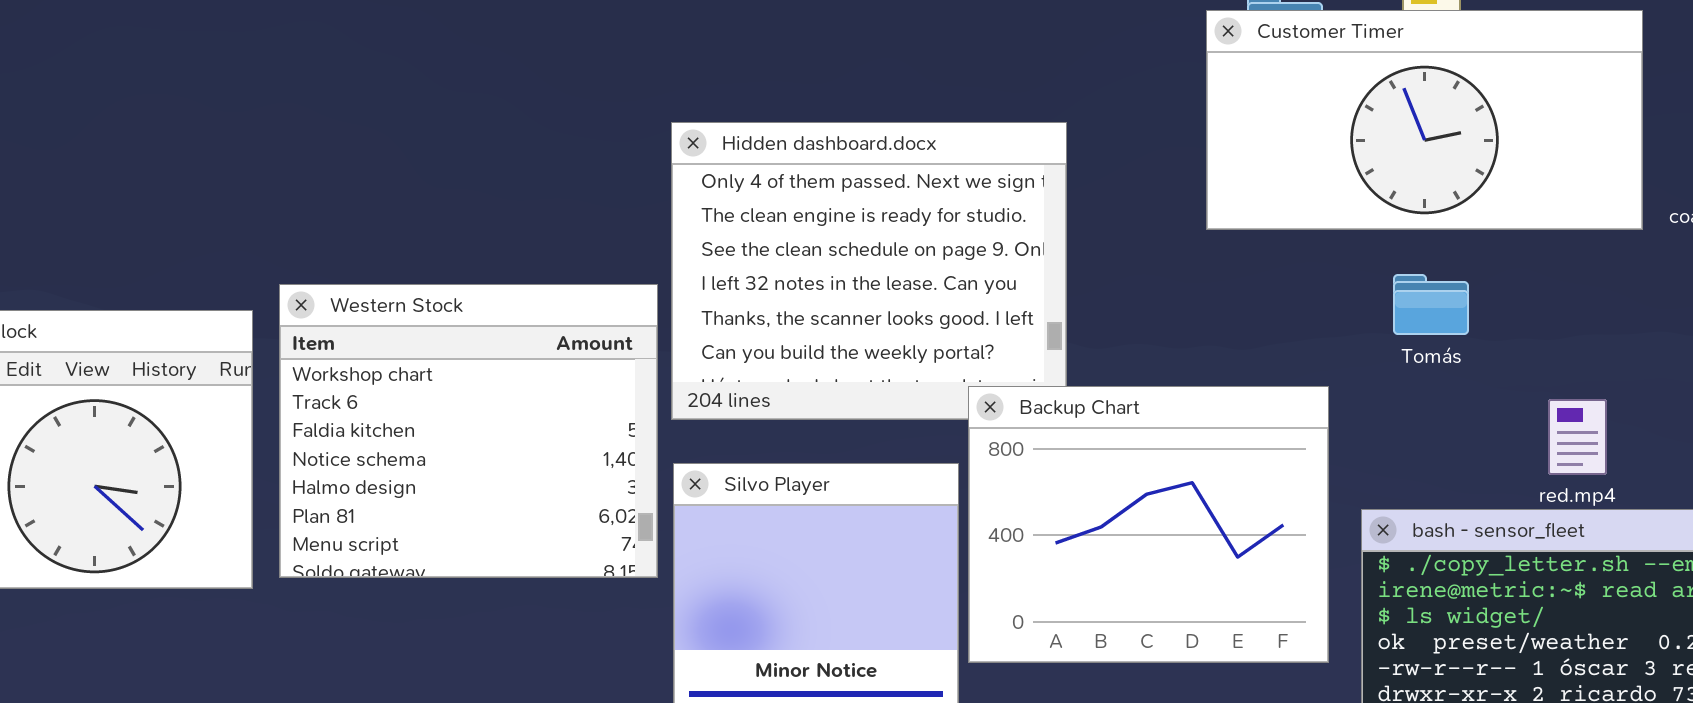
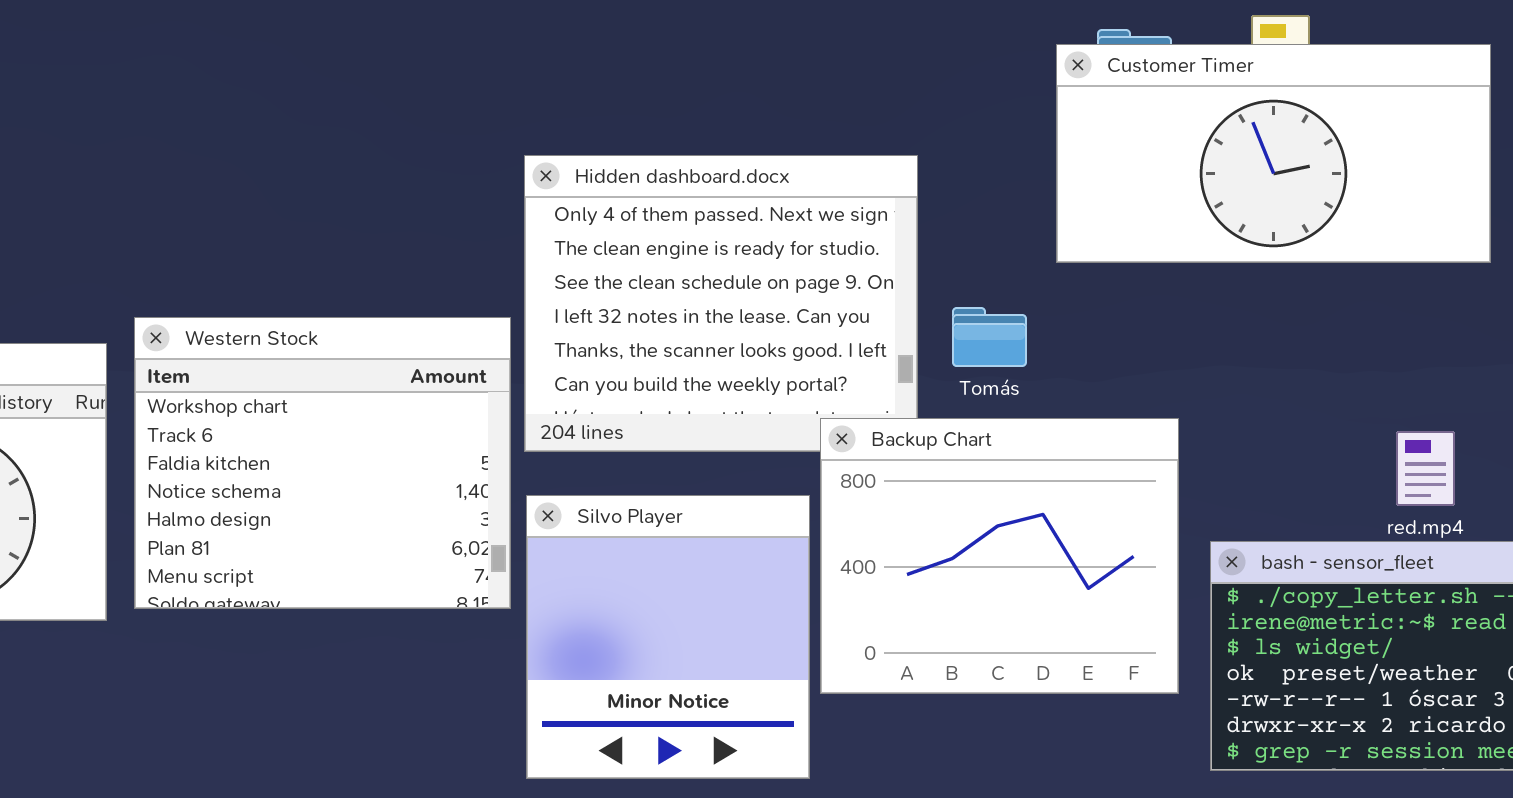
Tomás: [1393,274,1469,335] -> [952,307,1027,367], moved

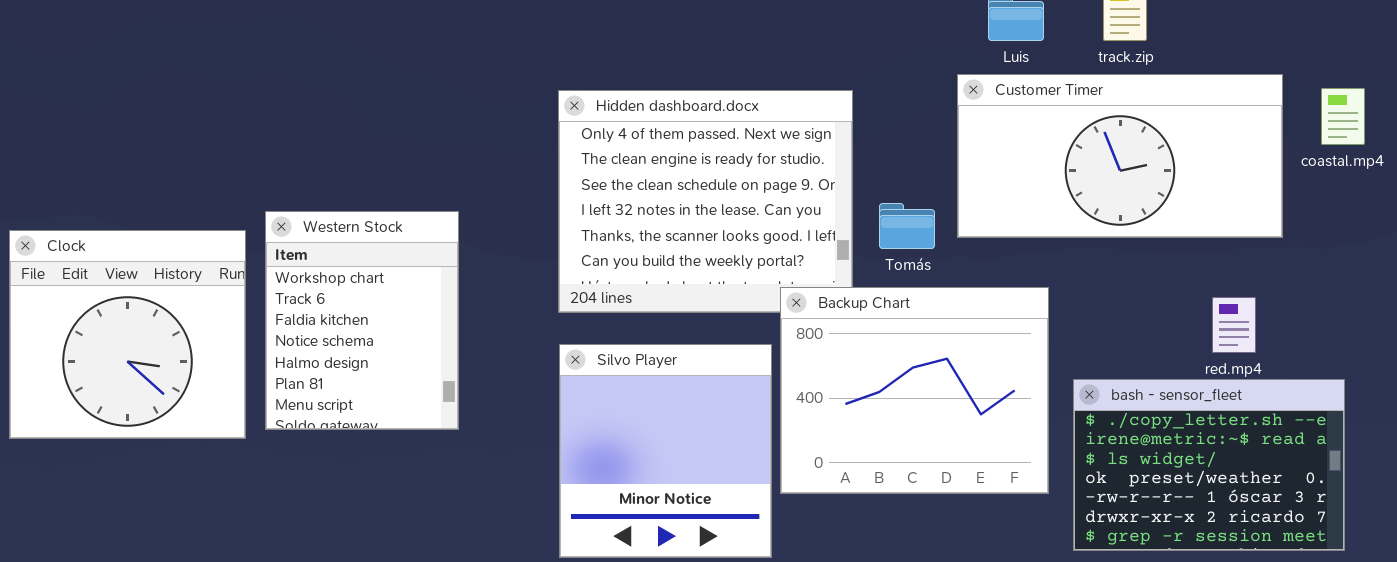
Customer Timer: [1056,44,1491,263] -> [957,74,1283,238], moved
Western Stock: [134,317,511,609] -> [265,211,459,430], resized

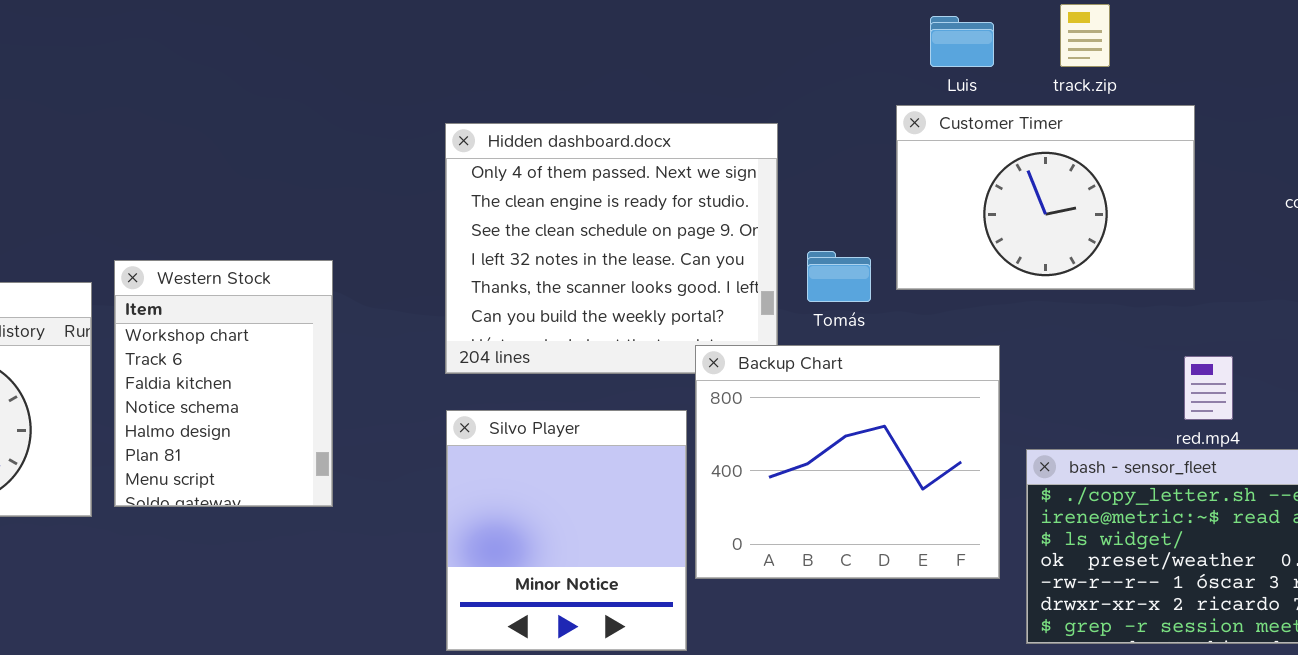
Customer Timer: [957,74,1283,238] -> [896,105,1195,290], resized

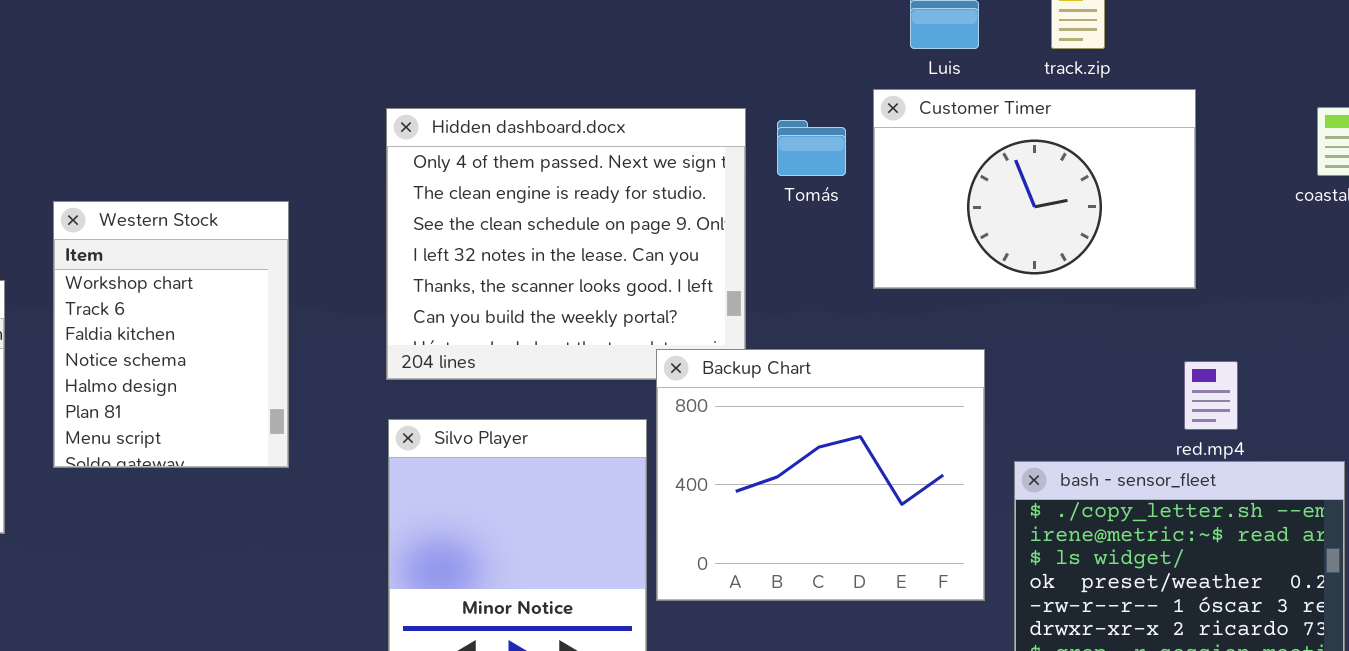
Tomás: [807,251,871,302] -> [777,120,846,176], moved
Western Stock: [114,260,333,507] -> [53,201,289,468], moved

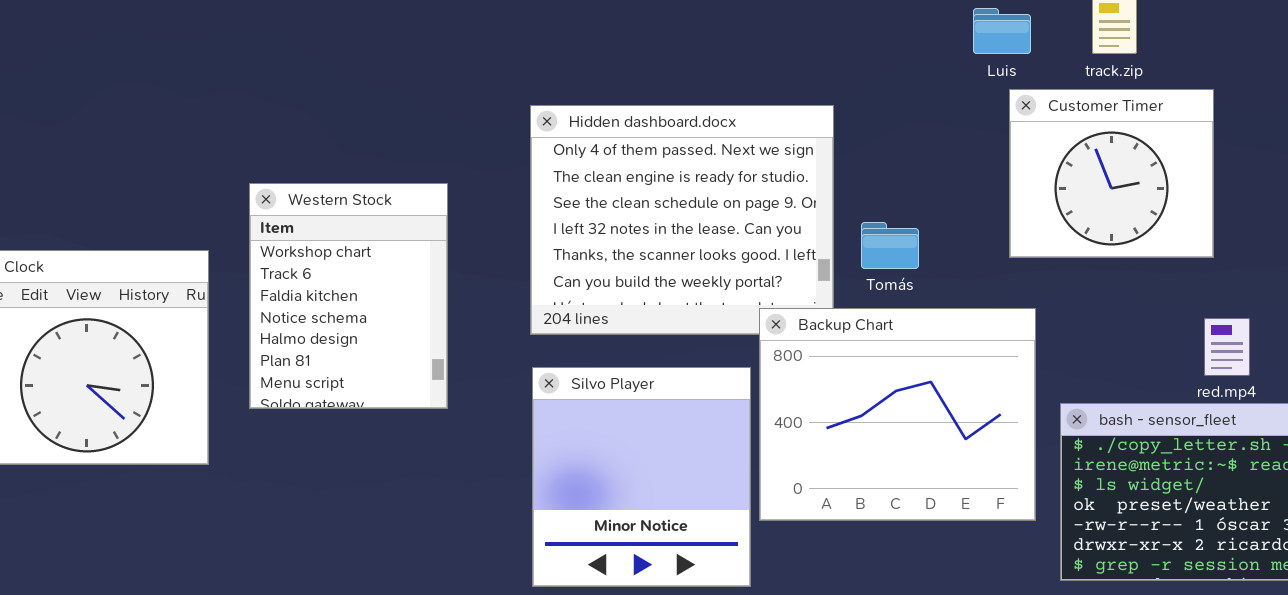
Customer Timer: [873,89,1196,289] -> [1009,89,1214,258], resized
Tomás: [777,120,846,176] -> [861,222,919,269], moved

